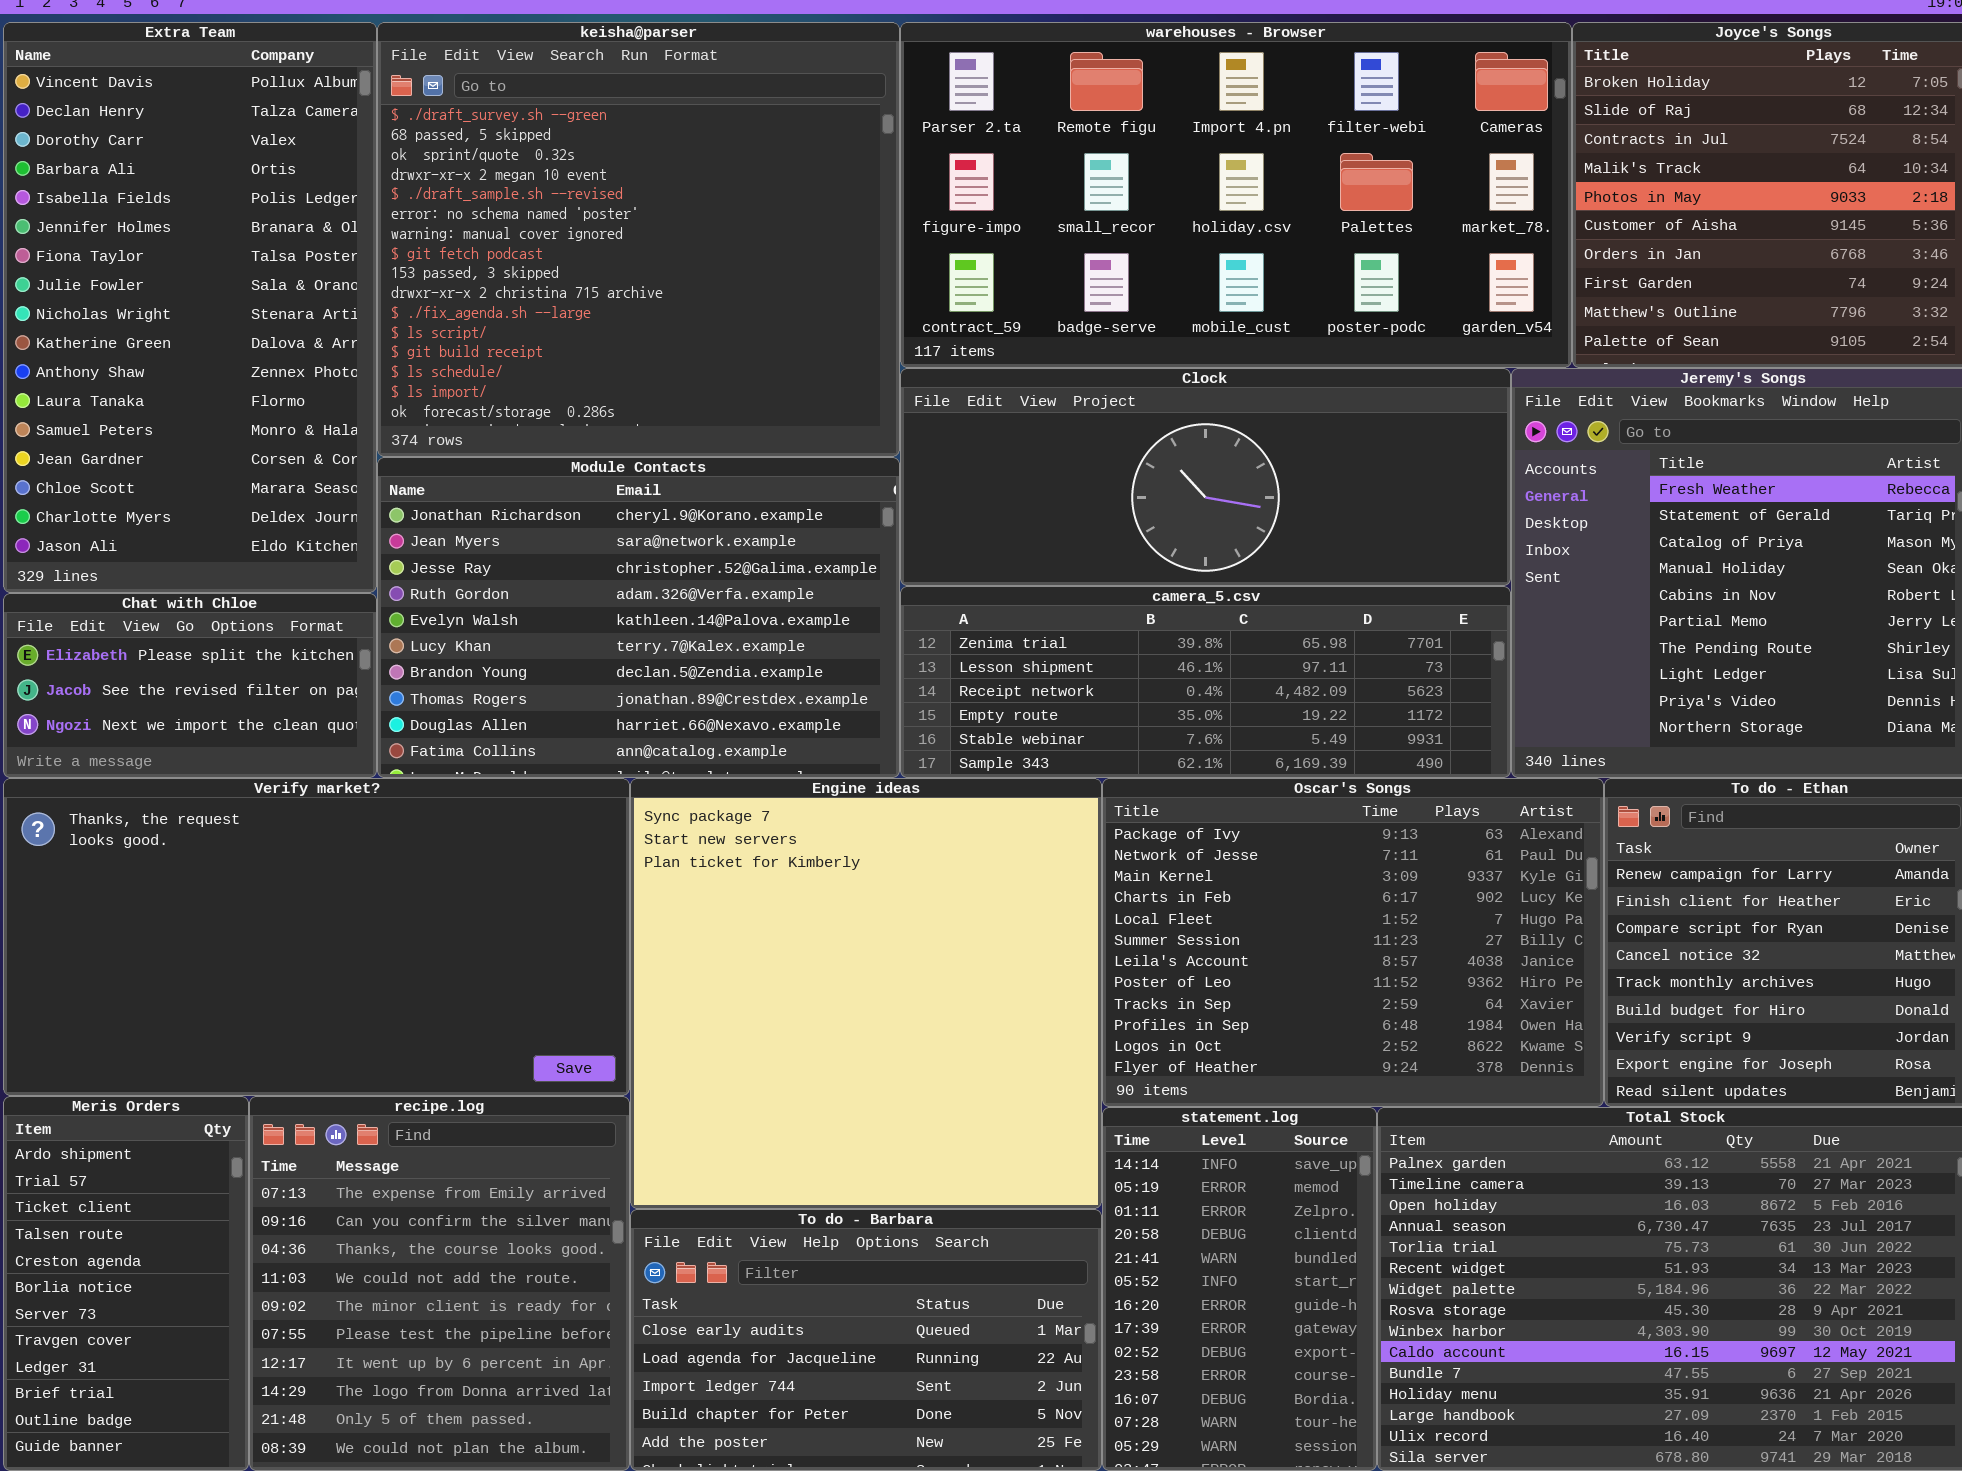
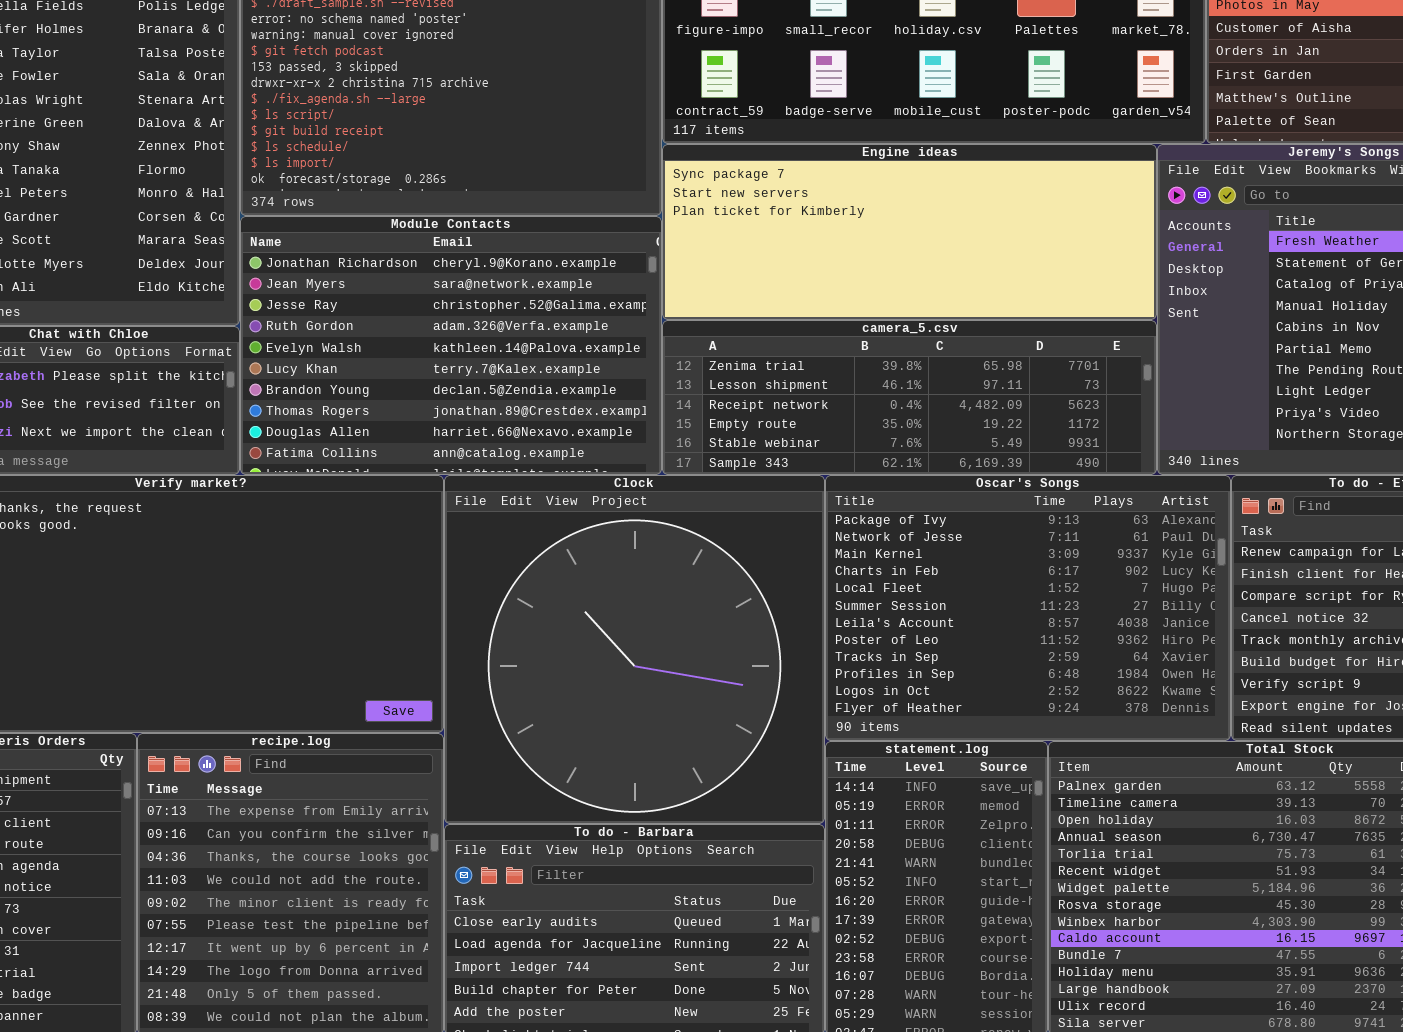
Clock: [900,368,1511,586] -> [444,475,825,824], moved, resized
Engine ideas: [630,778,1102,1209] -> [662,144,1157,320], moved, resized

